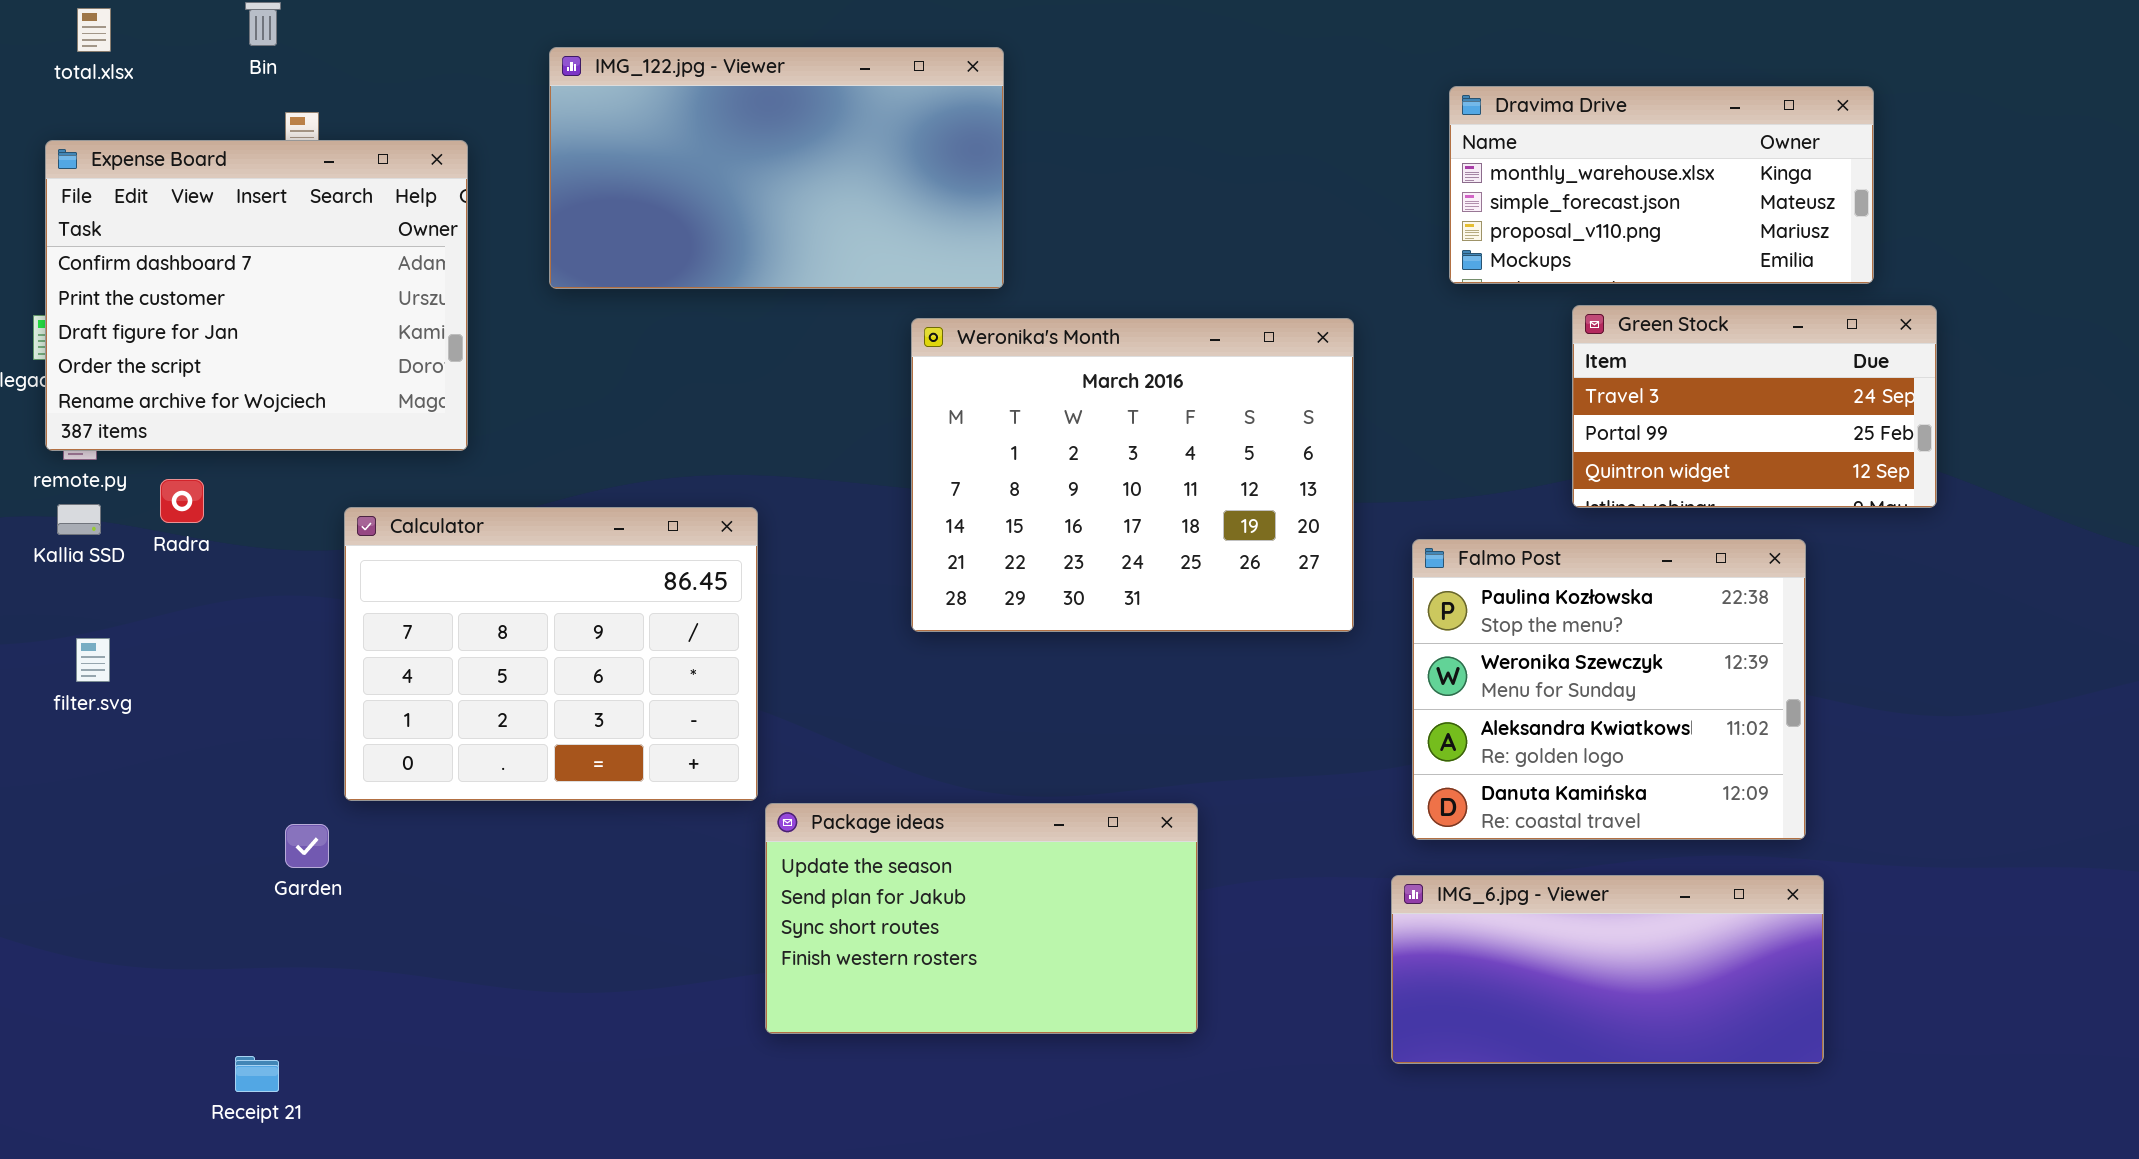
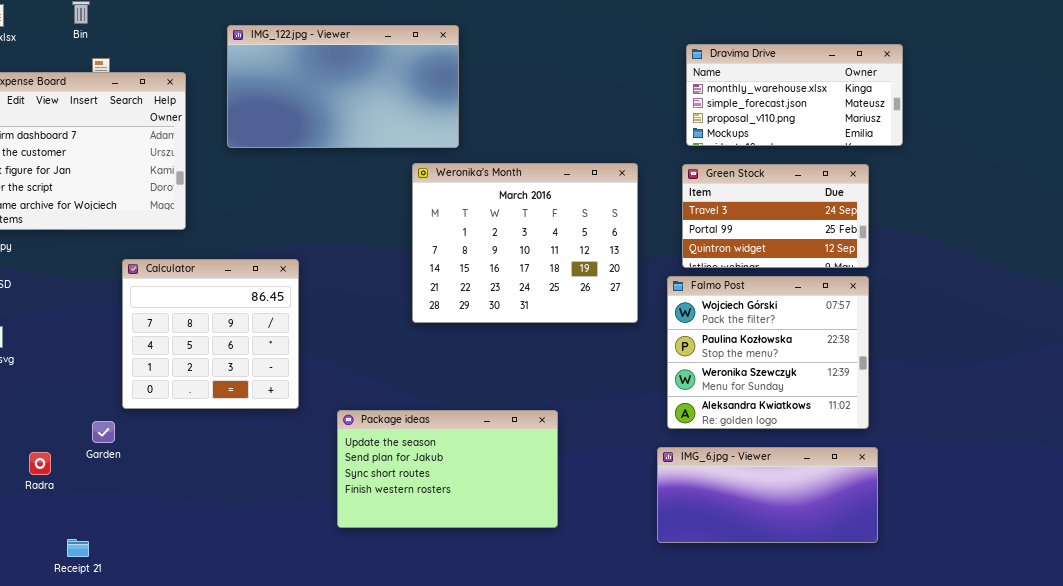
Green Stock: [1572,305,1937,508] -> [682,164,869,268], moved
Radra: [160,479,204,523] -> [29,452,51,475], moved
Calculator: [344,507,758,801] -> [122,259,299,409], resized
Falmo Post: [1412,539,1806,840] -> [667,276,869,429], scrolled up 1 row

